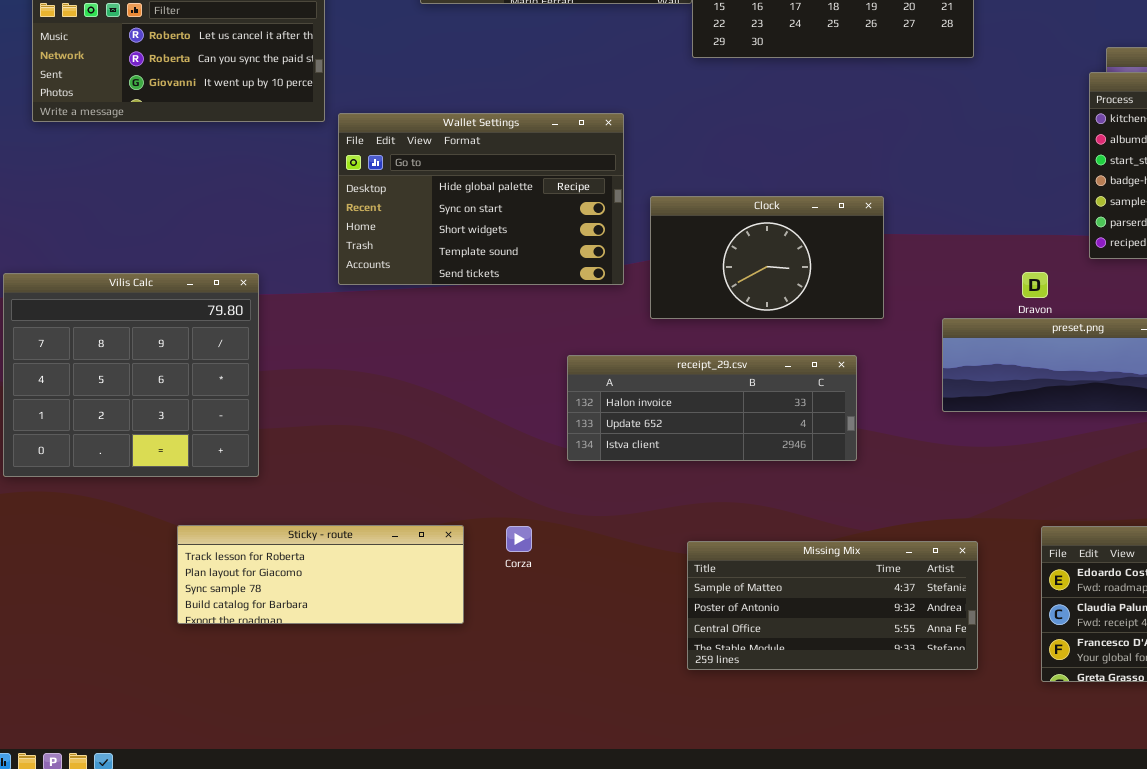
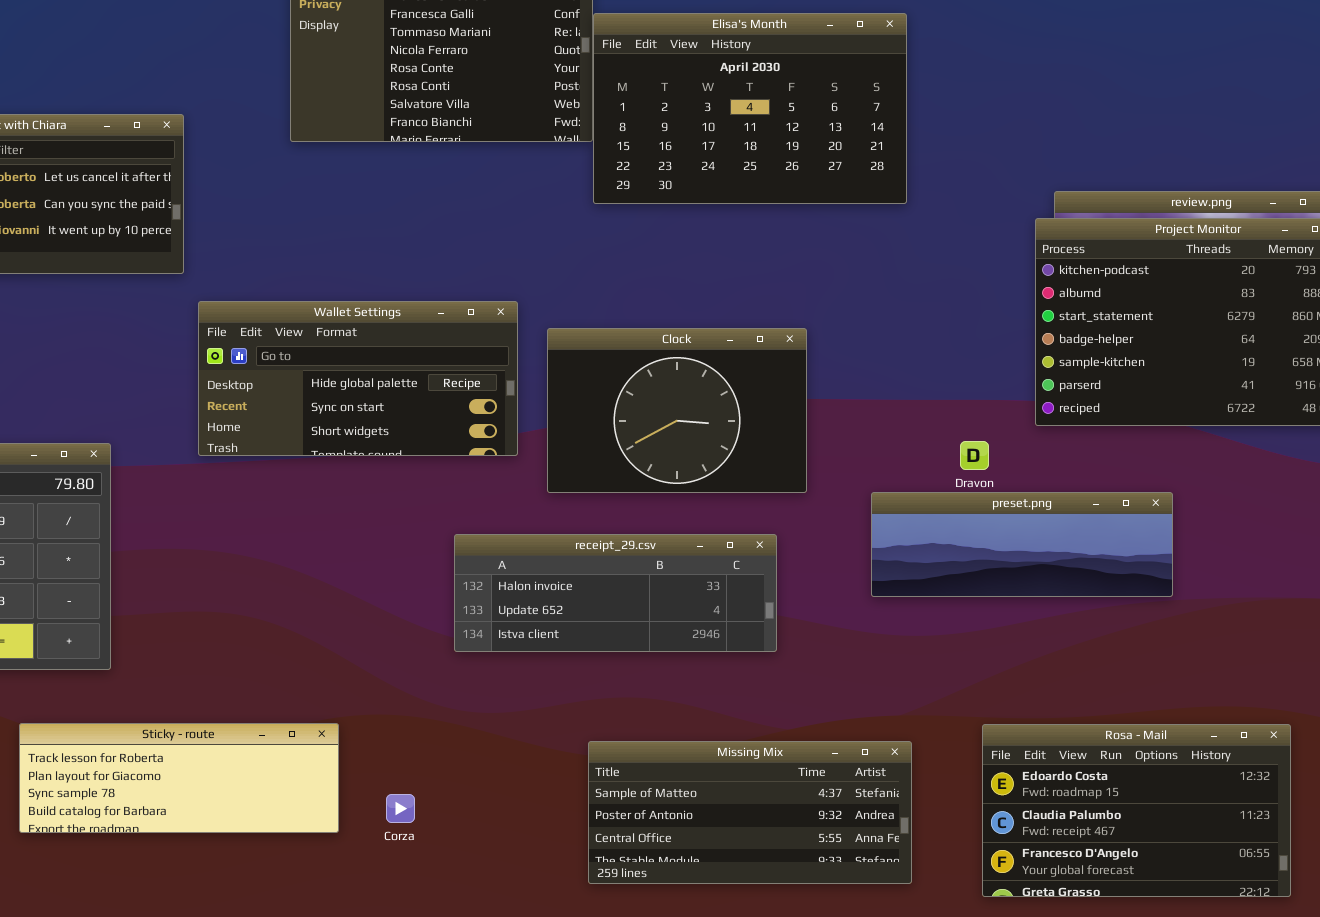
Wallet Settings: [338,113,624,285] -> [198,301,518,456], resized
Clock: [650,196,884,319] -> [547,328,807,493], resized
Corza: [506,526,532,552] -> [386,794,415,823], moved

